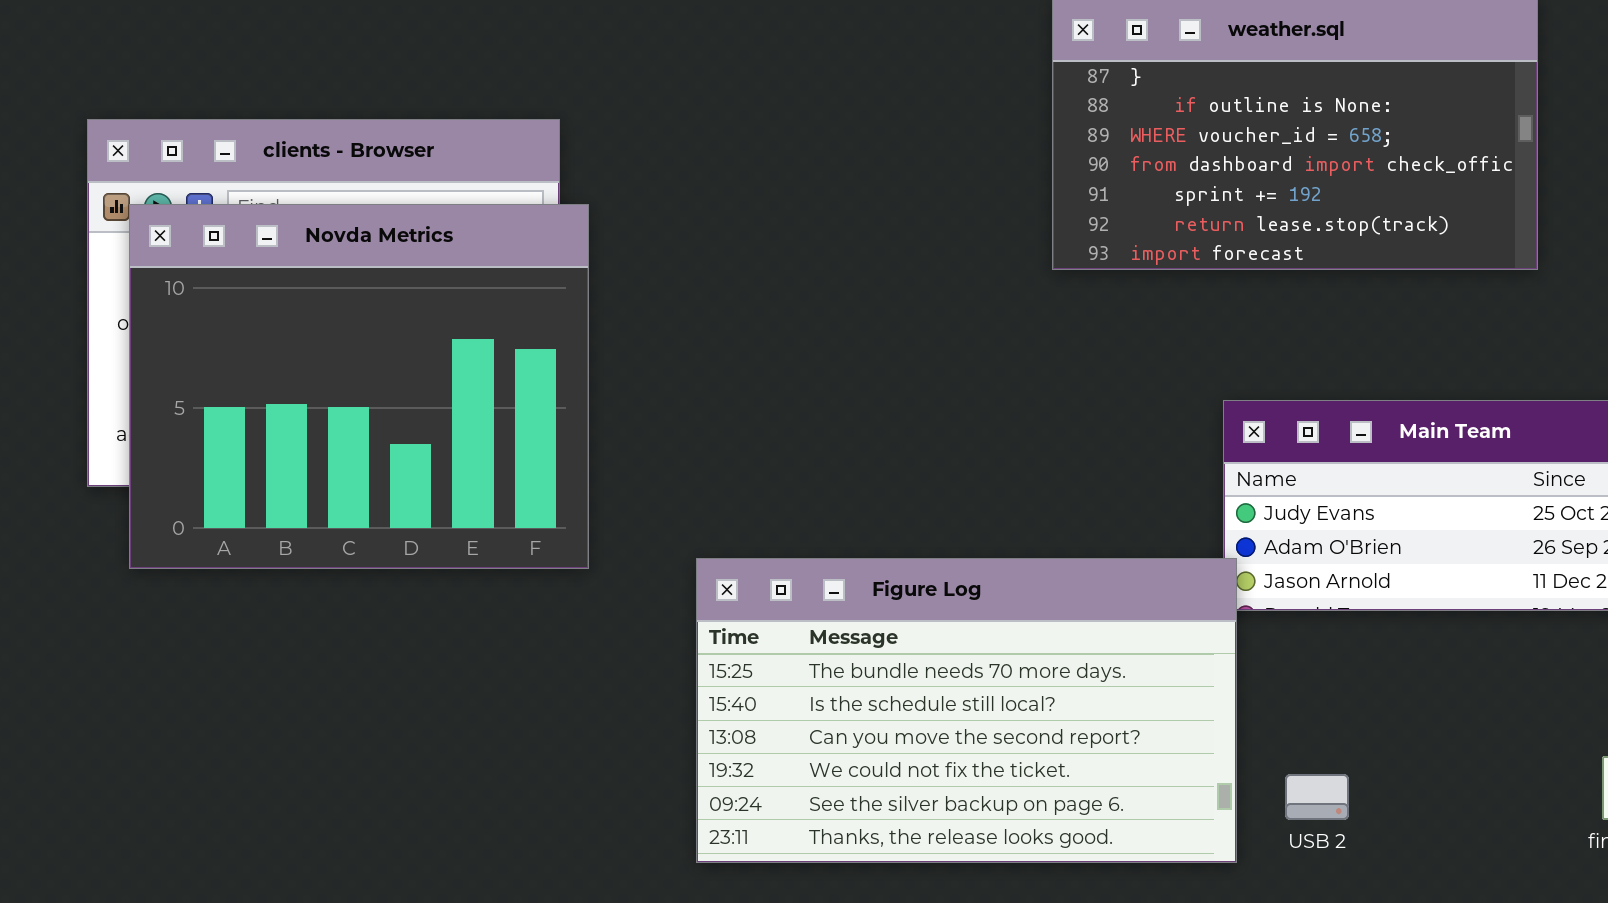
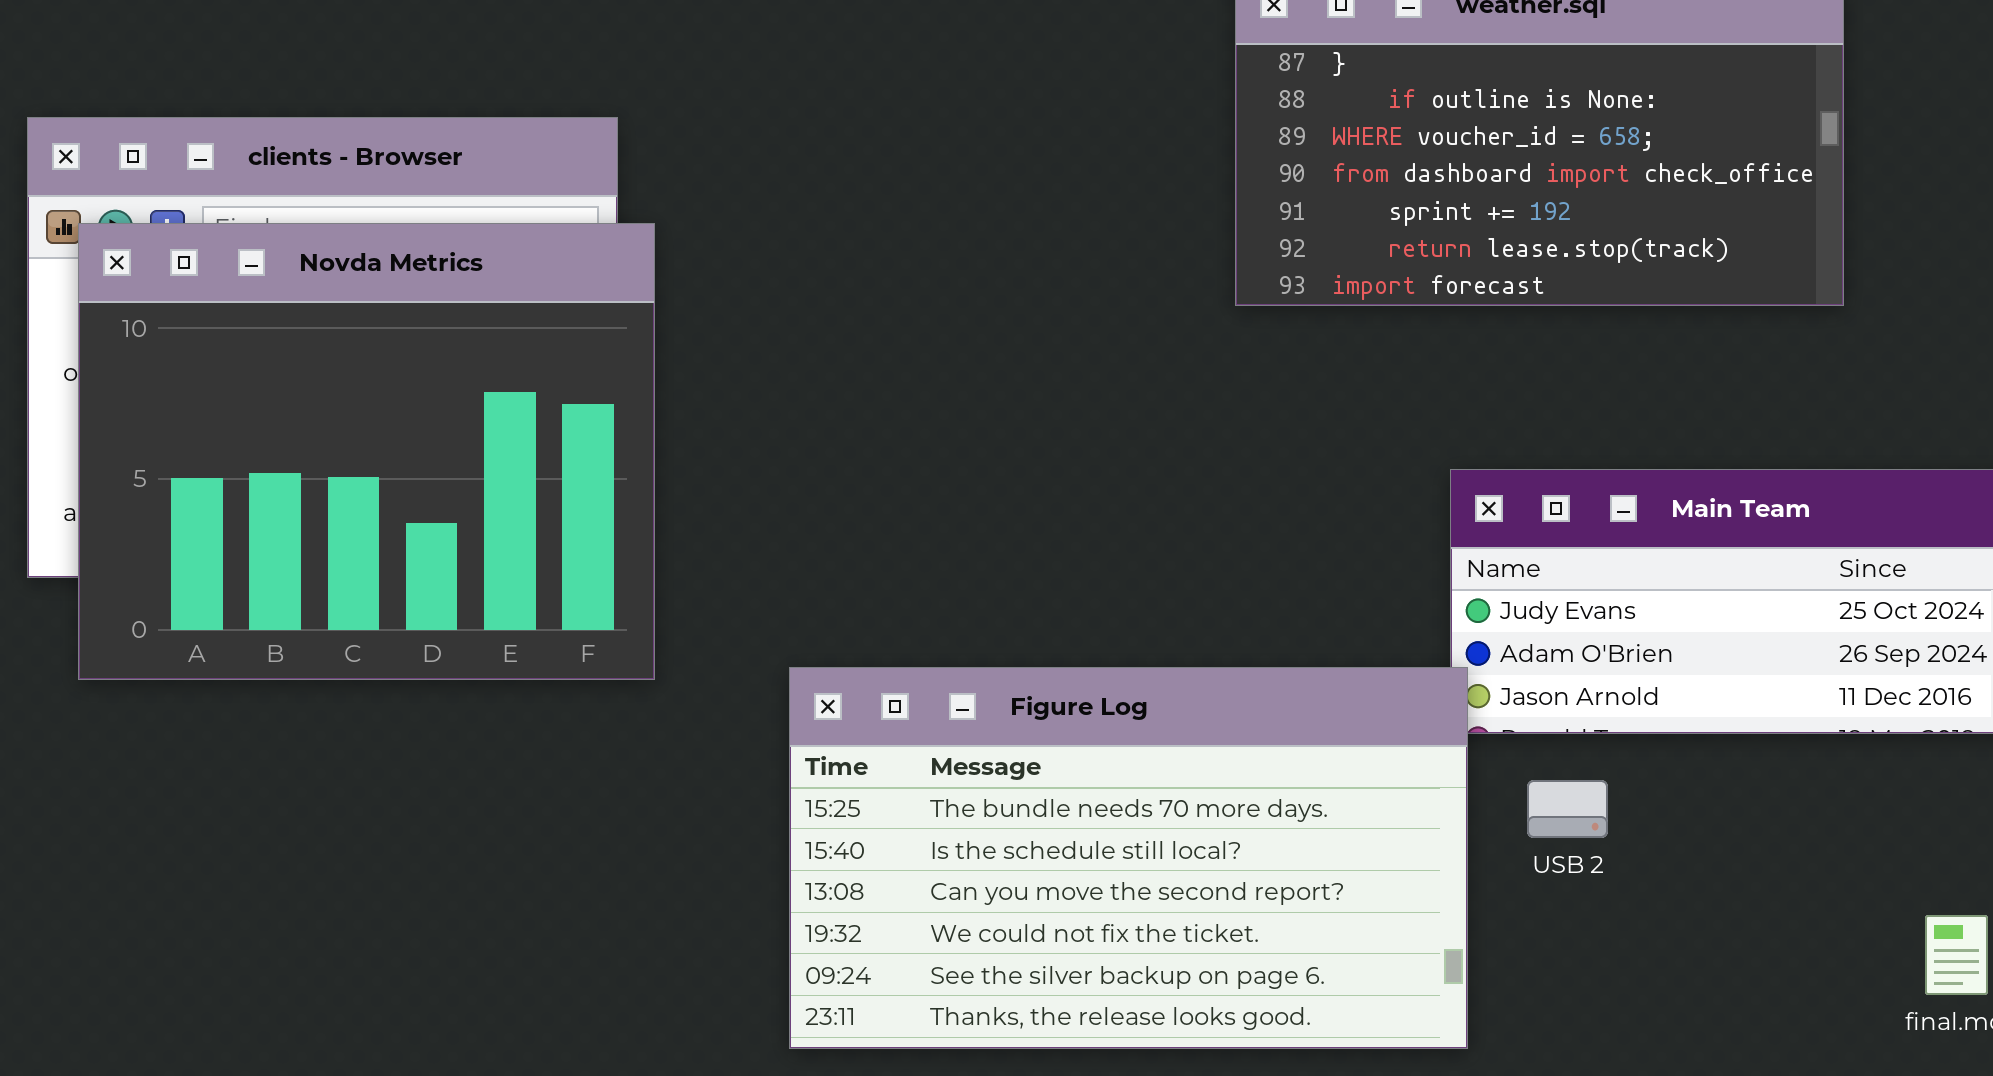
USB 2: [1285,774,1349,820] -> [1527,780,1608,838], moved

